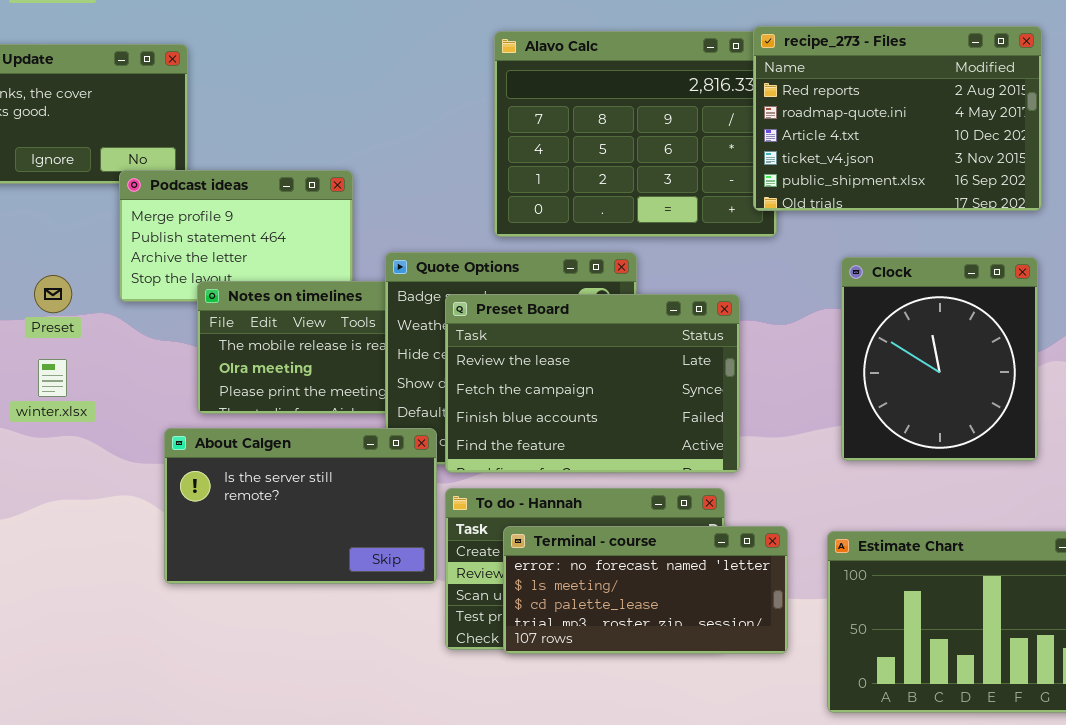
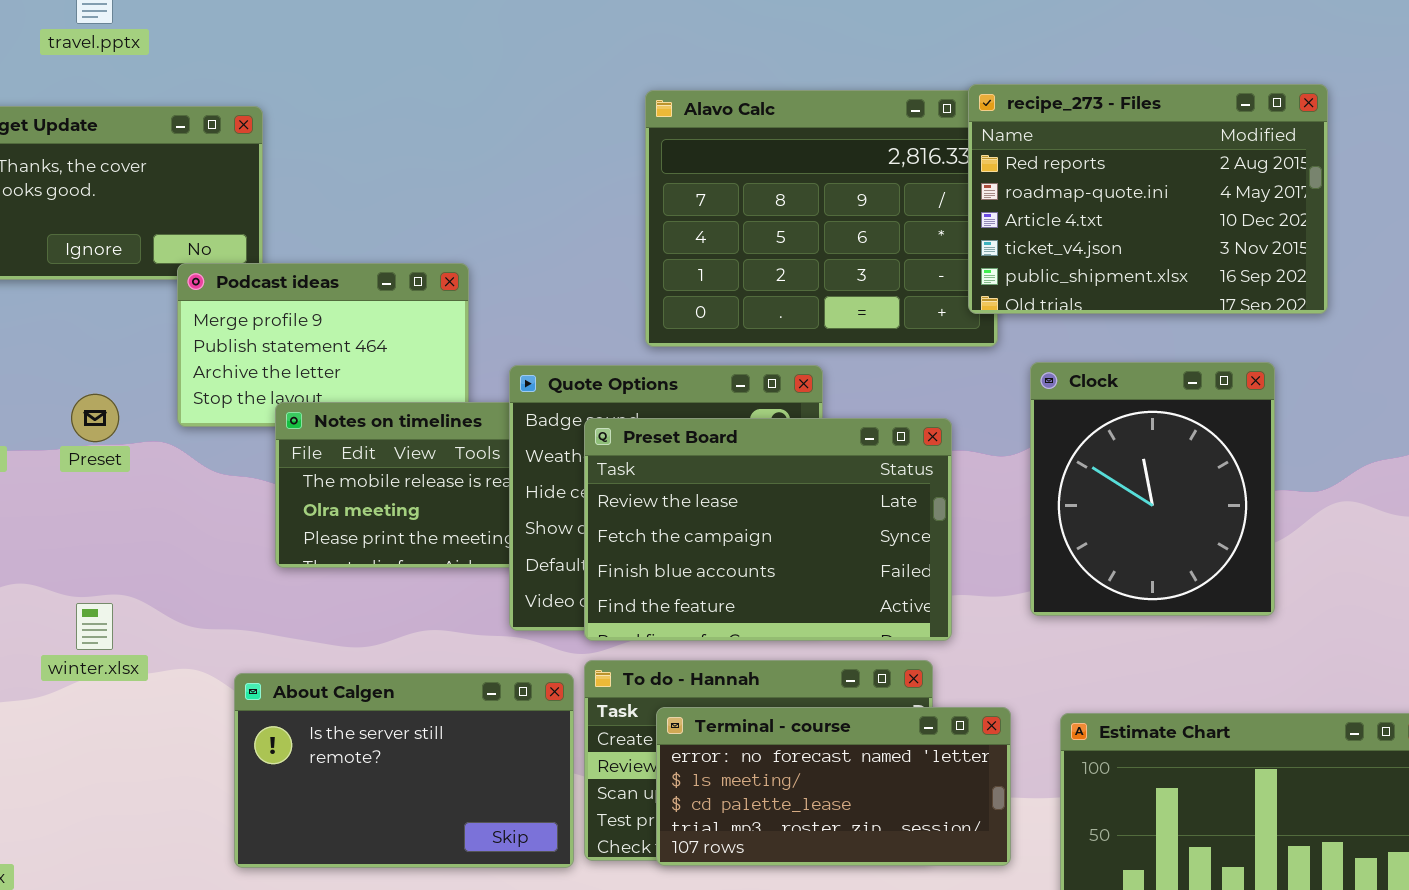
Clock: [841,257,1038,461] -> [1030,362,1275,616], moved
winter.xlsx: [38,359,67,397] -> [76,603,113,650], moved
About Calgen: [164,428,437,584] -> [234,673,574,868], moved

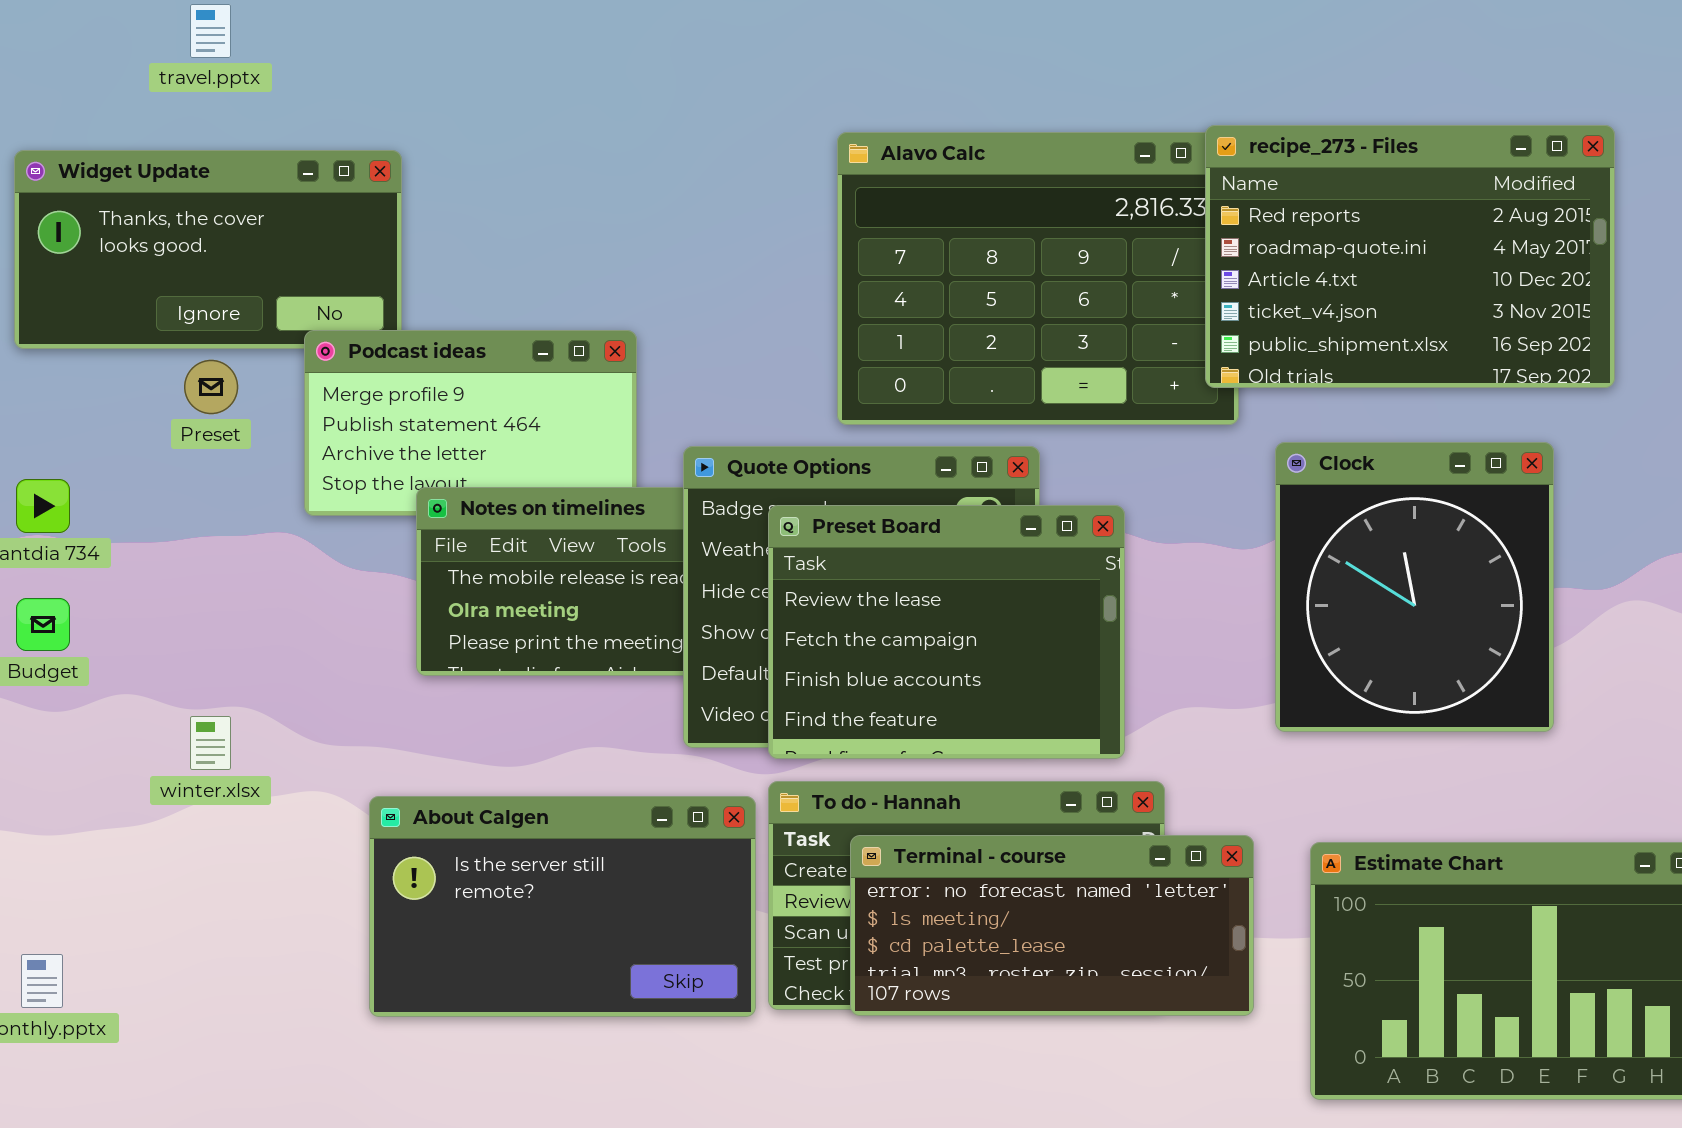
Preset: [71,394,119,442] -> [184,360,238,414], moved
Preset Board: [584,418,952,641] -> [768,505,1125,759], resized

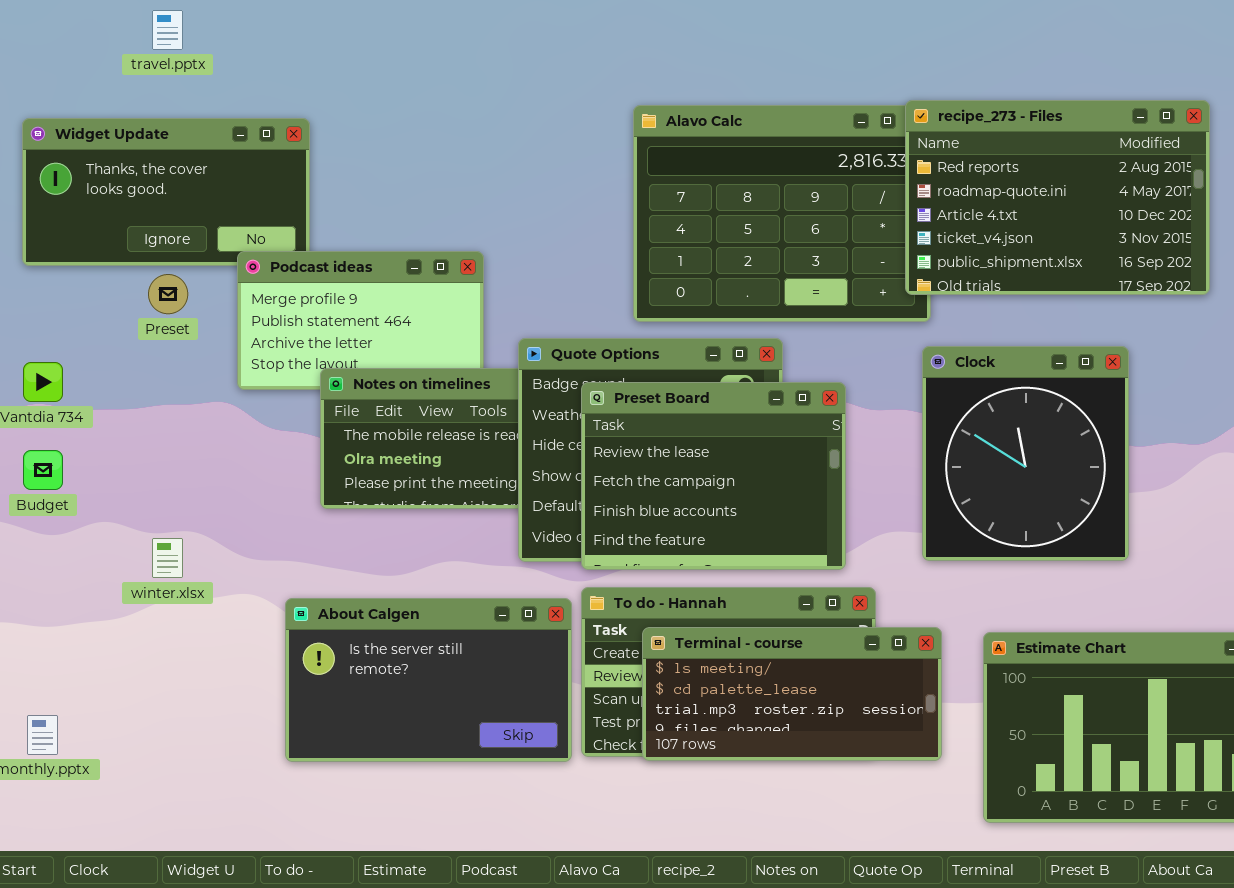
Clock: [1275,442,1554,732] -> [922,346,1129,561], moved
Terminal - course: [850,835,1254,1016] -> [642,627,942,761], scrolled down 1 row

